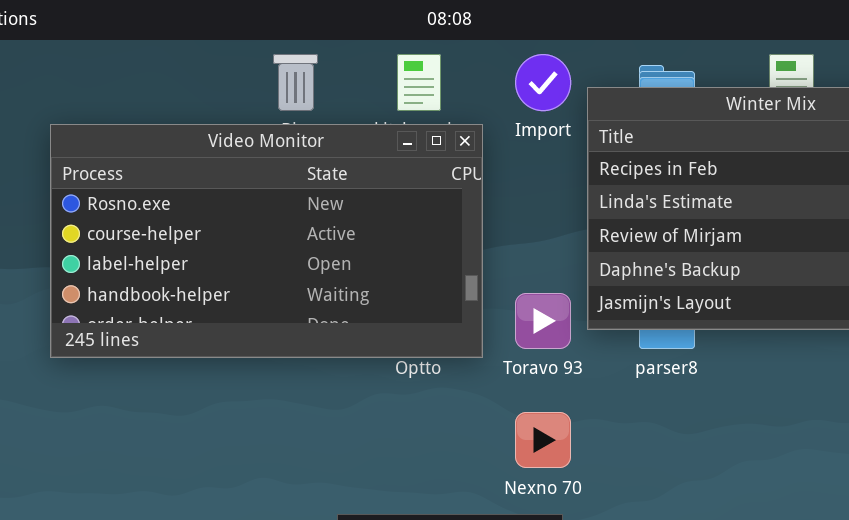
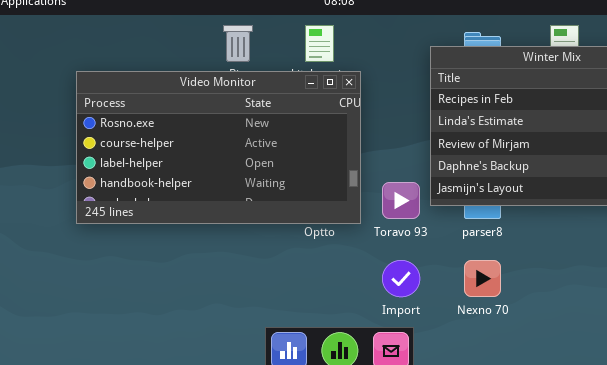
Import: [515,54,571,111] -> [382,260,420,297], moved
Nexno 70: [515,412,571,468] -> [464,260,501,297], moved

